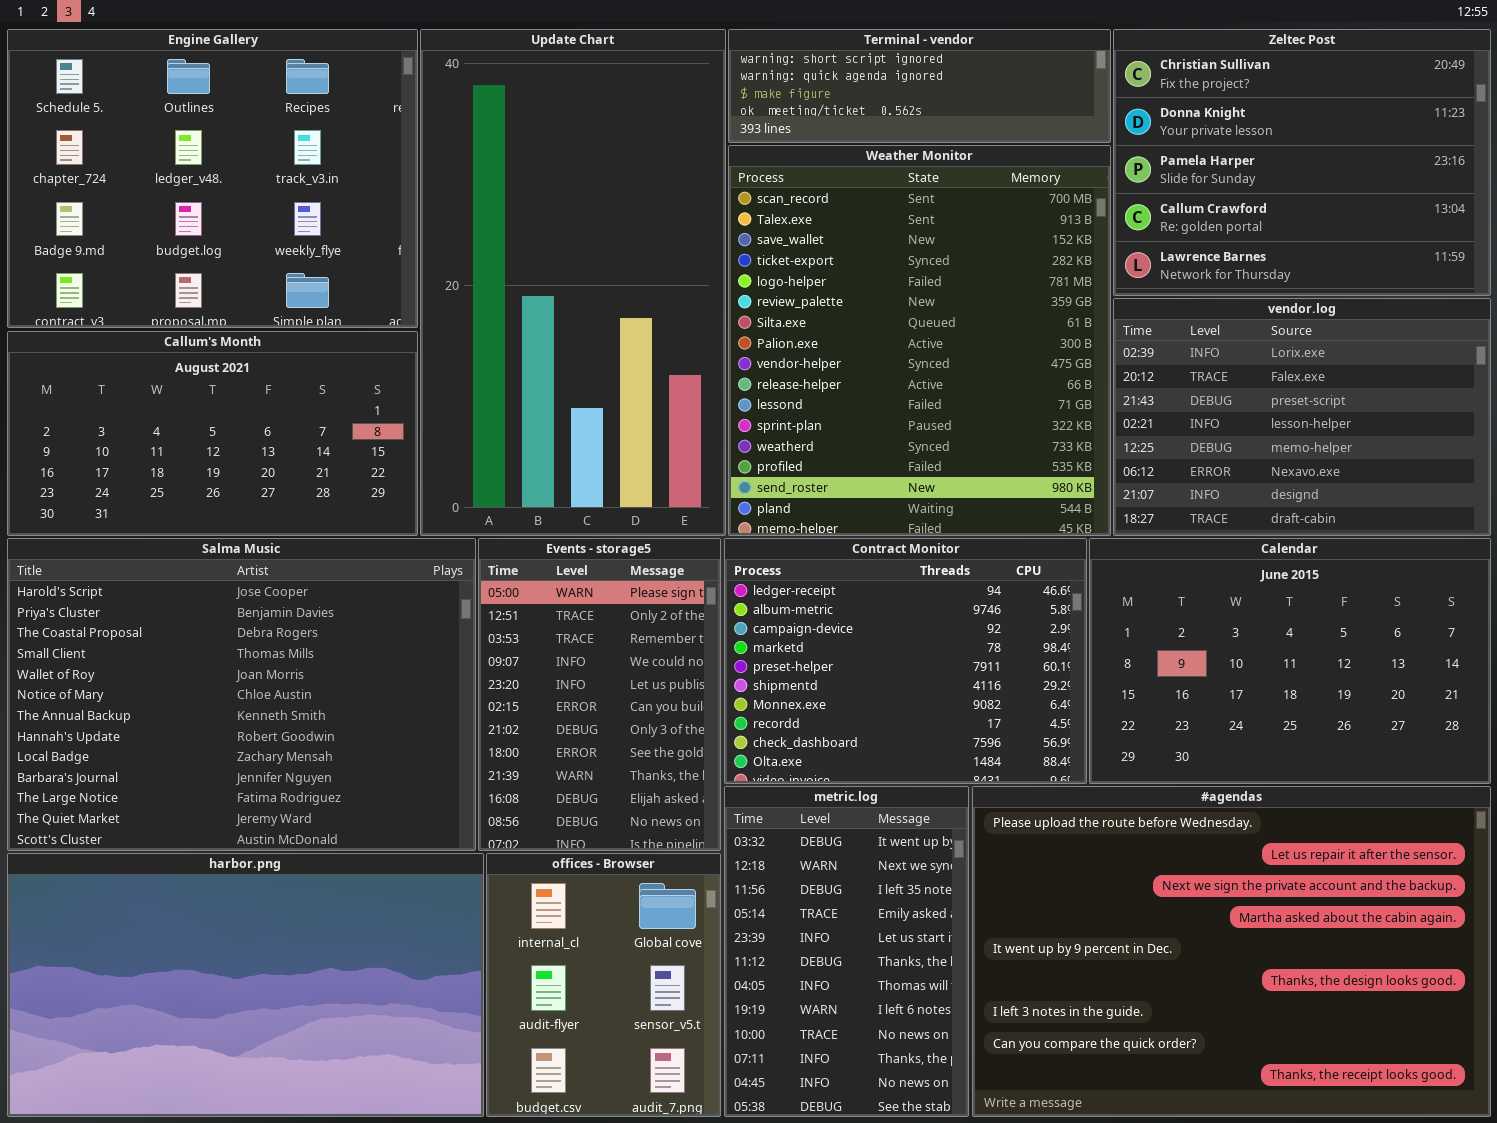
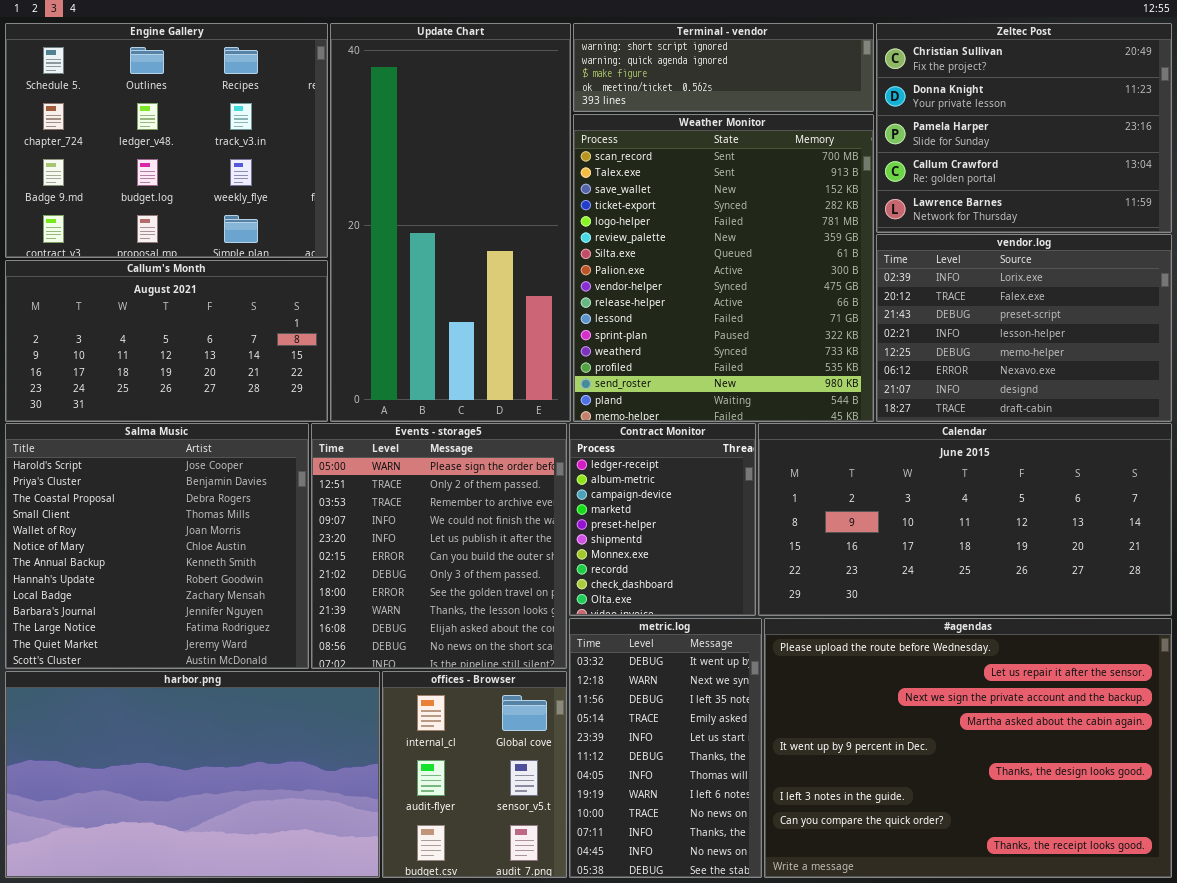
Salma Music: [7,538,476,851] -> [5,423,309,669], resized
Events - storage5: [478,538,721,851] -> [311,423,567,669], resized
Contract Monitor: [724,538,1087,784] -> [569,423,756,616], resized
Calendar: [1089,538,1491,784] -> [758,423,1172,616], resized

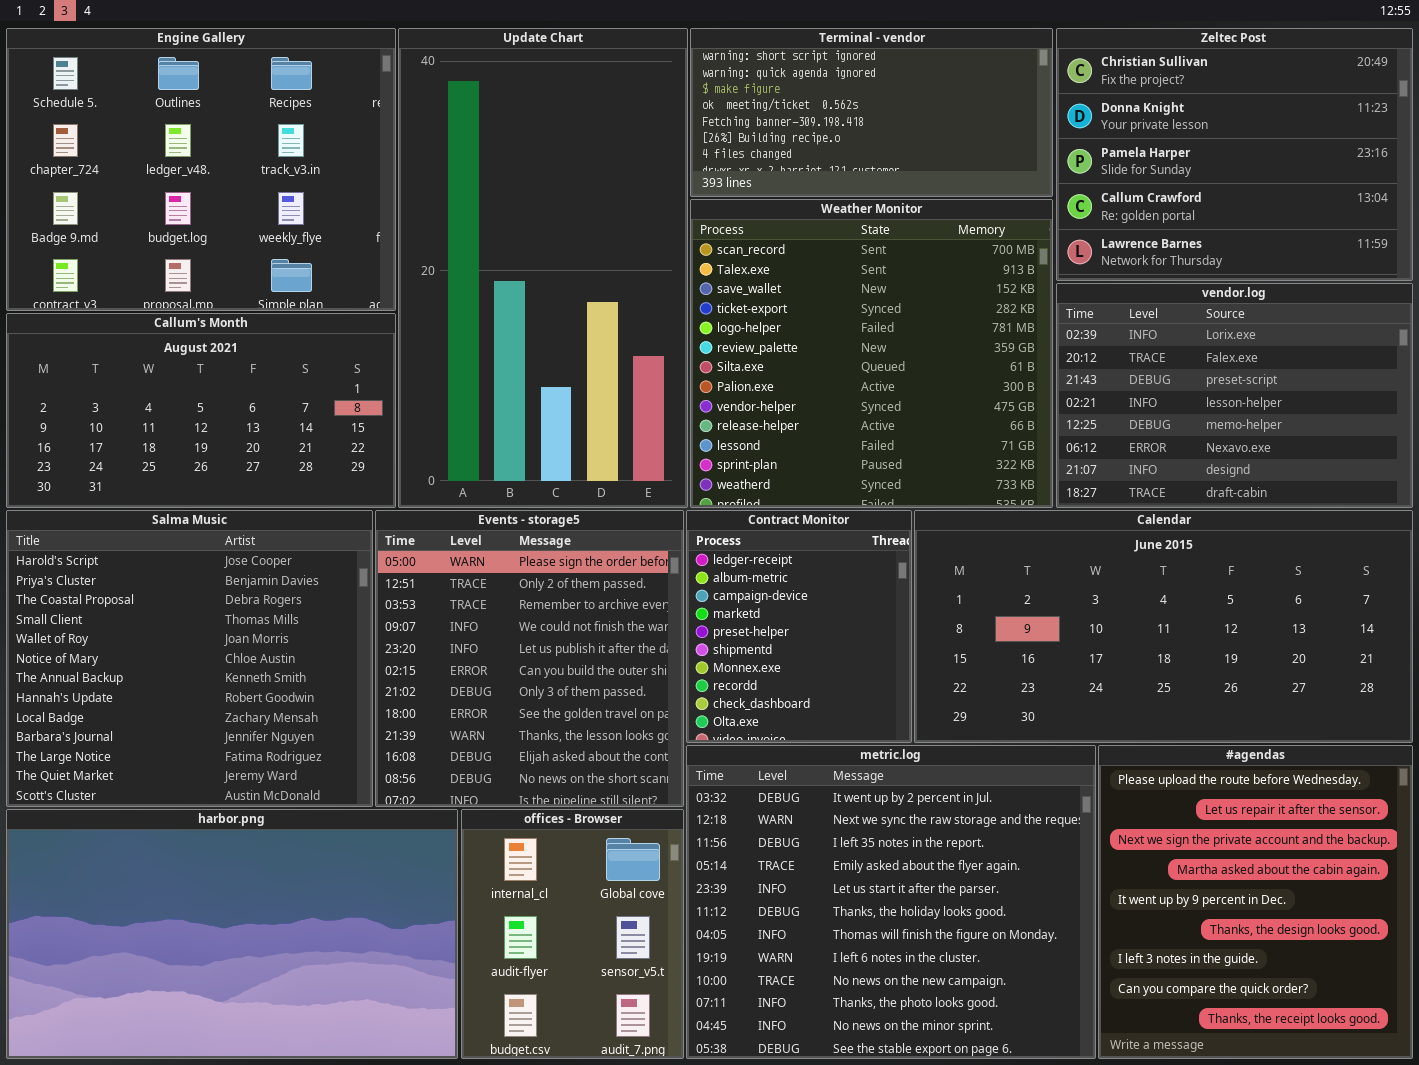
Terminal - vendor: [573,23,874,112] -> [690,28,1053,197], resized
Weather Monitor: [573,114,874,422] -> [690,199,1053,508], resized
metric.log: [569,618,762,878] -> [686,745,1096,1059], resized
#agendas: [764,618,1172,878] -> [1098,745,1413,1059], resized

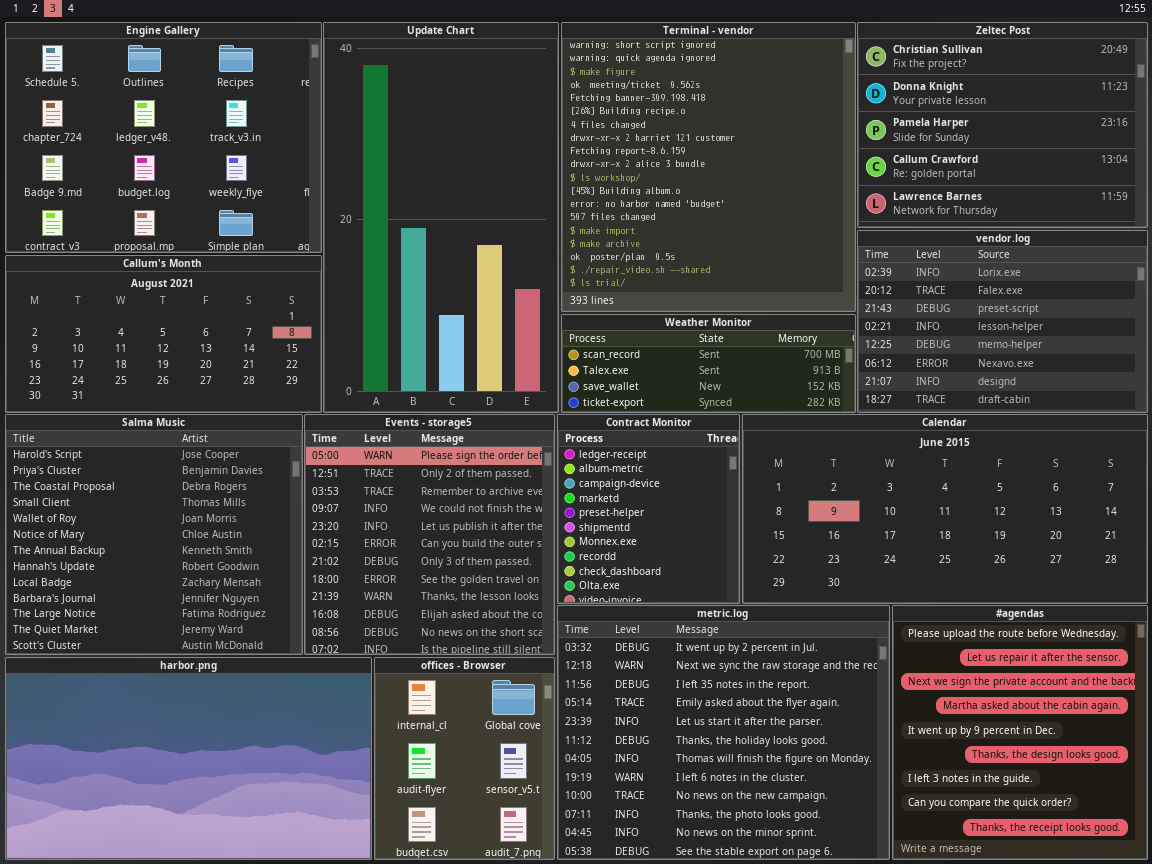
Terminal - vendor: [690,28,1053,197] -> [561,22,856,312], resized
Weather Monitor: [690,199,1053,508] -> [561,314,856,413], resized

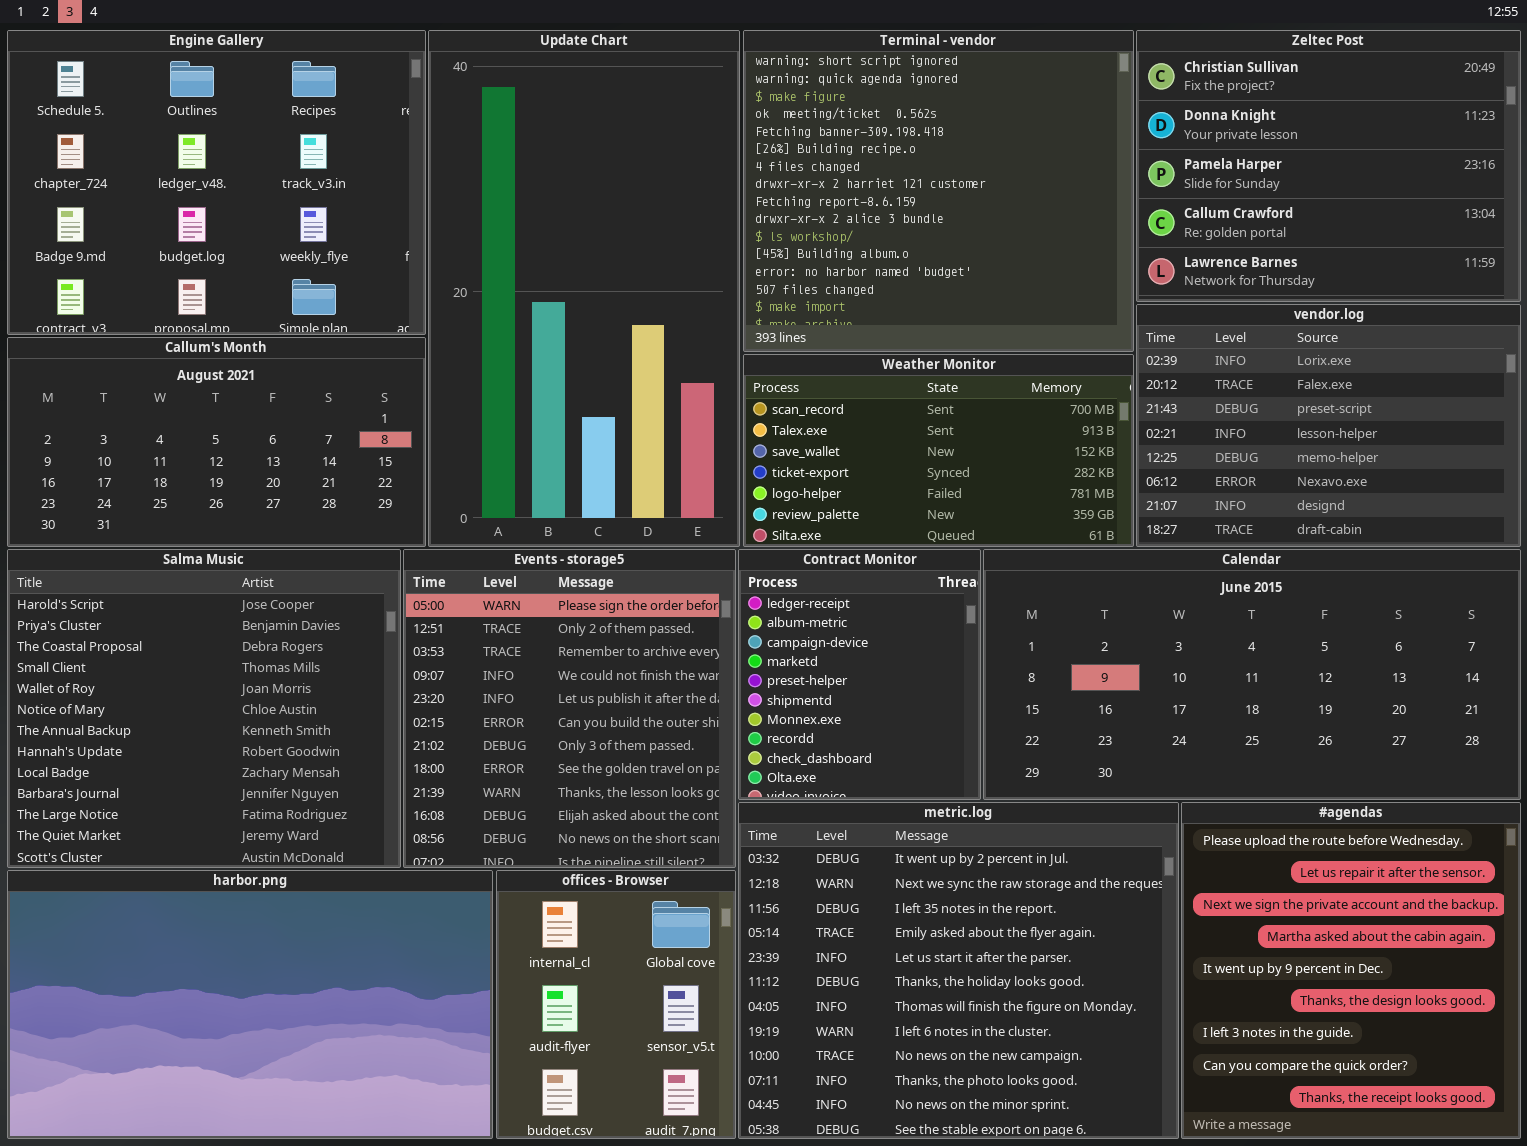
Terminal - vendor: [561,22,856,312] -> [743,30,1134,352], resized
Weather Monitor: [561,314,856,413] -> [743,354,1134,547], resized

